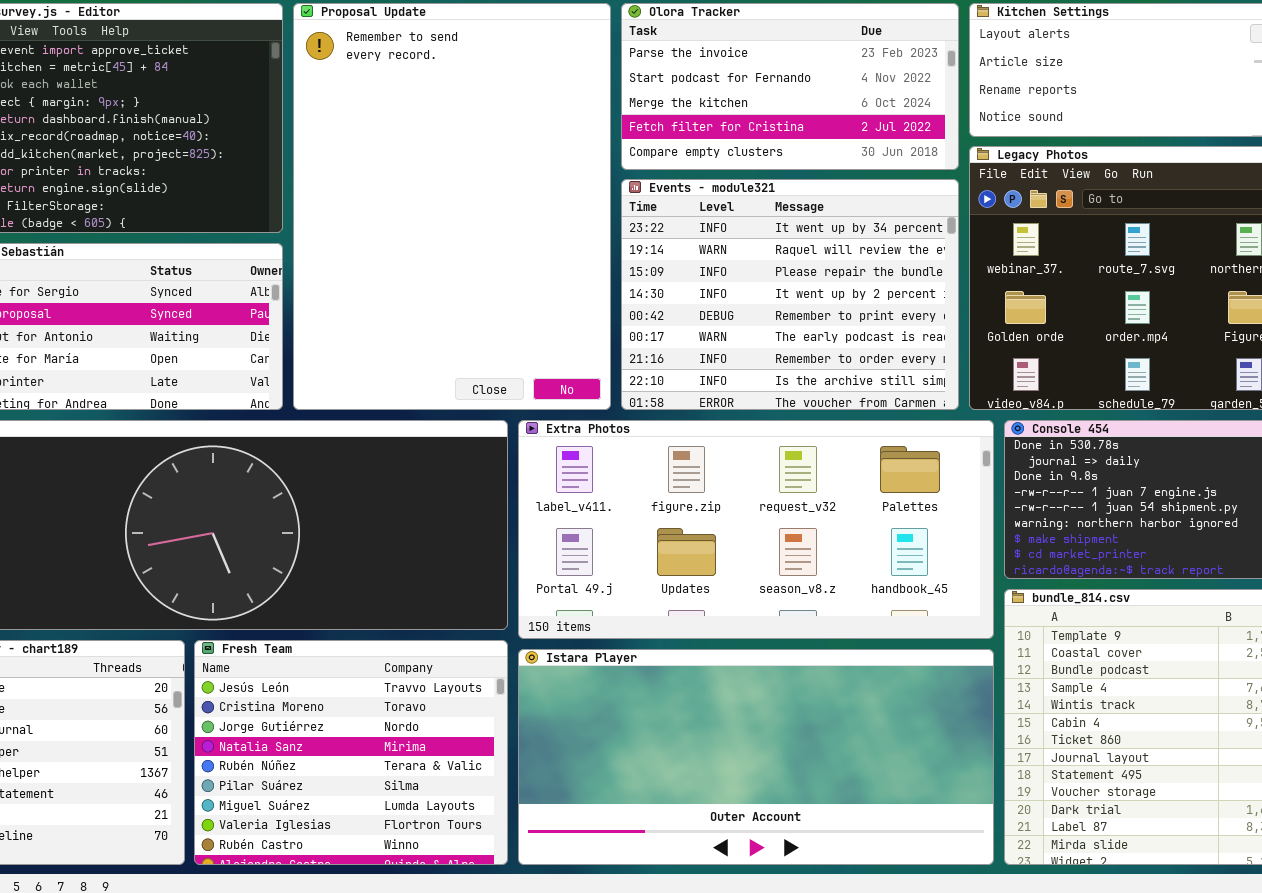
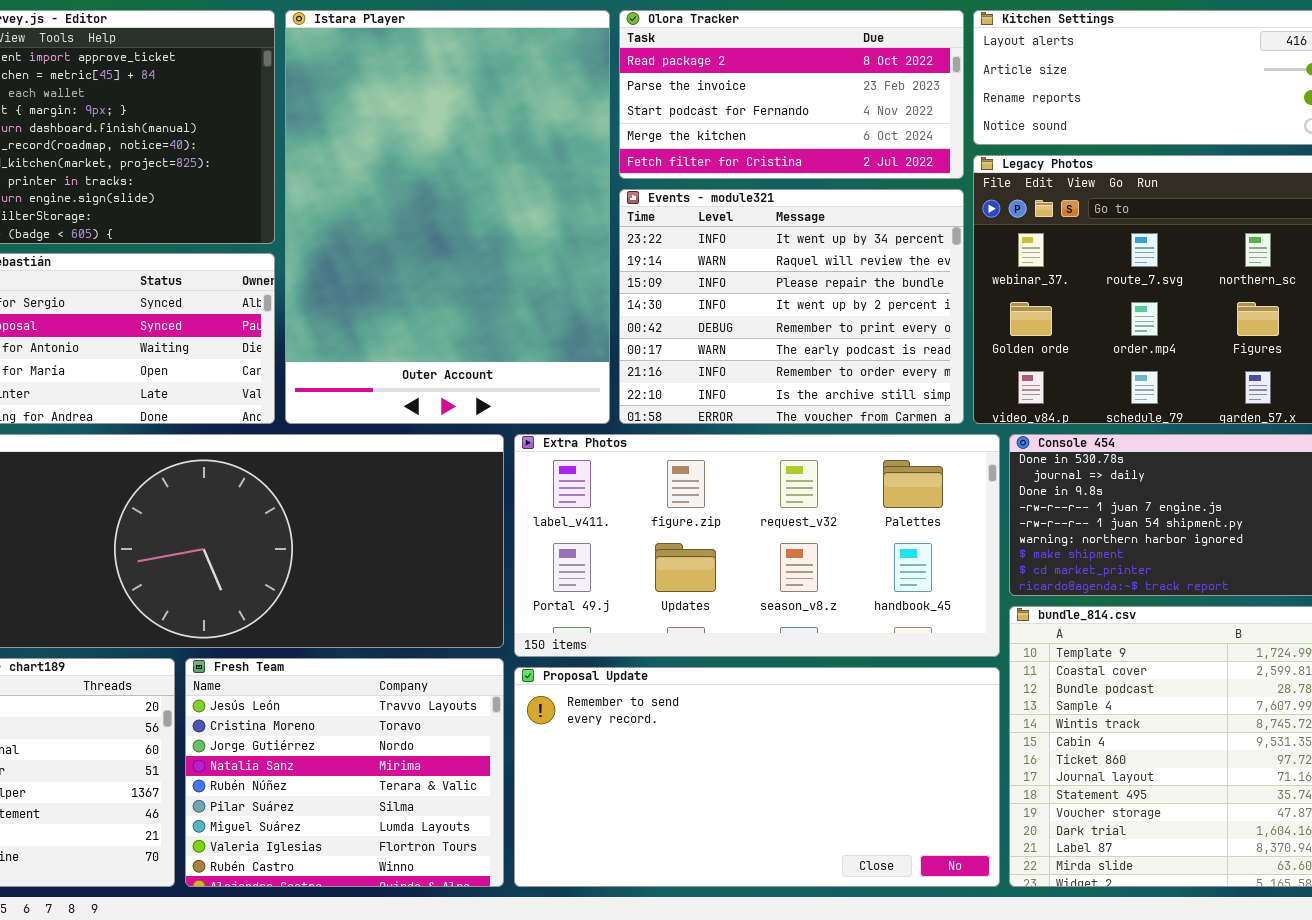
Proposal Update: [293,3,611,410] -> [514,667,1000,887], moved, resized
Olora Tracker: [621,3,959,170] -> [619,10,964,179], scrolled up 1 row
Istara Player: [518,649,994,865] -> [285,10,610,424], moved, resized

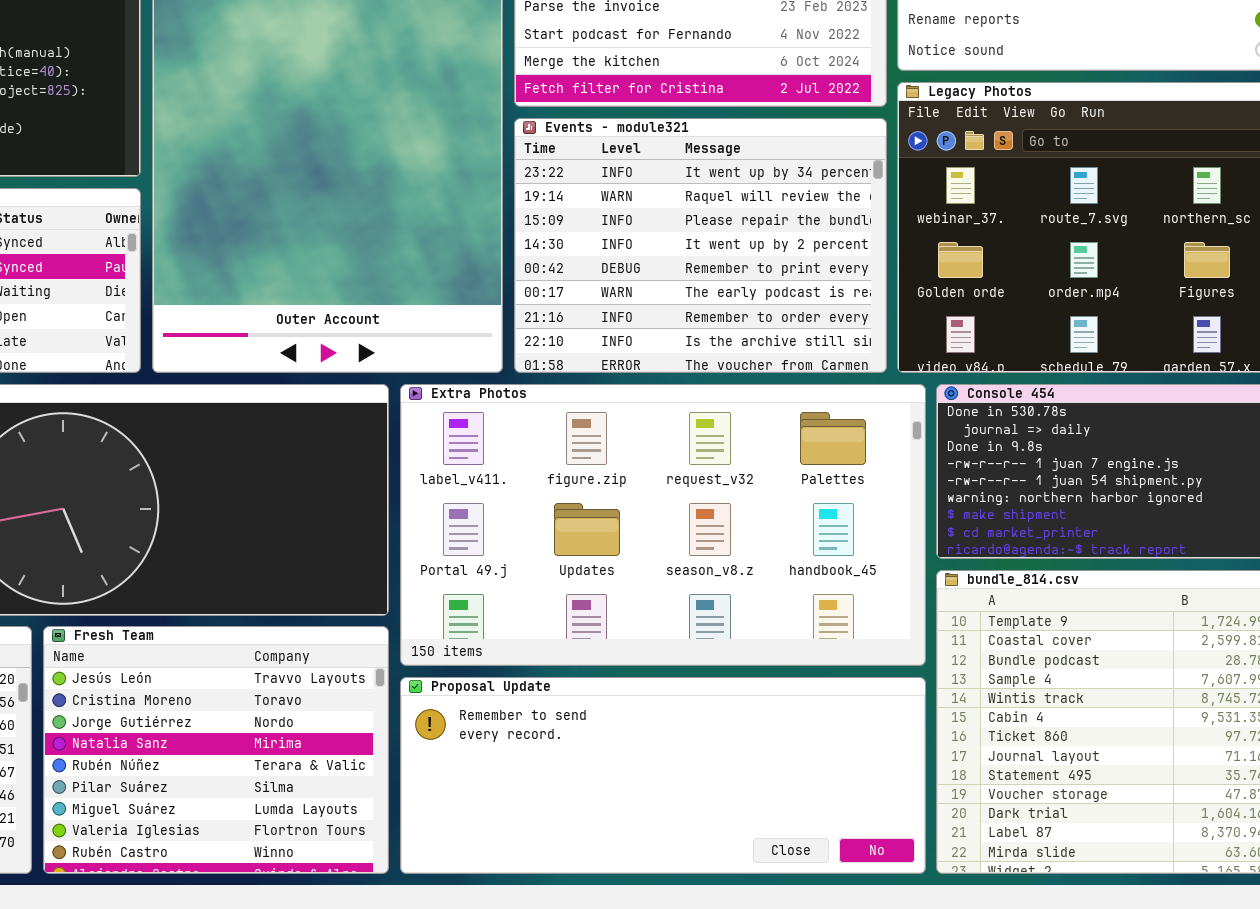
Extra Photos: [514,434,1000,657] -> [400,384,926,666], resized
Proposal Update: [514,667,1000,887] -> [400,677,926,874], resized

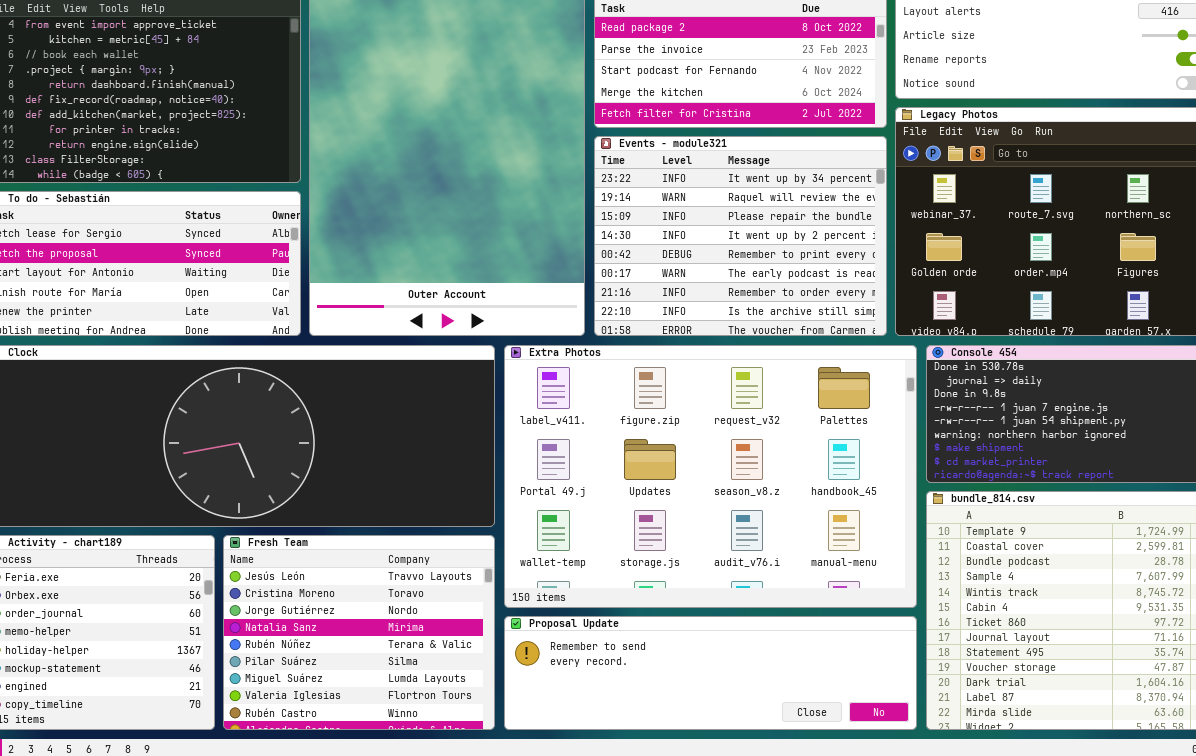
Extra Photos: [400,384,926,666] -> [504,345,917,608], resized
Proposal Update: [400,677,926,874] -> [504,616,917,730], resized

